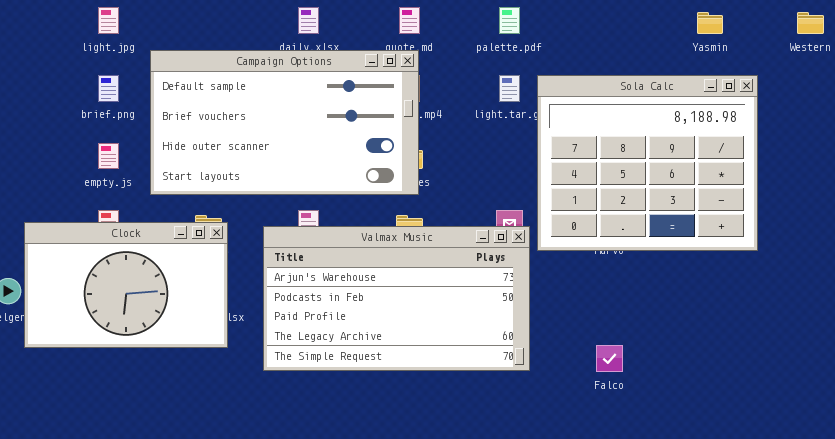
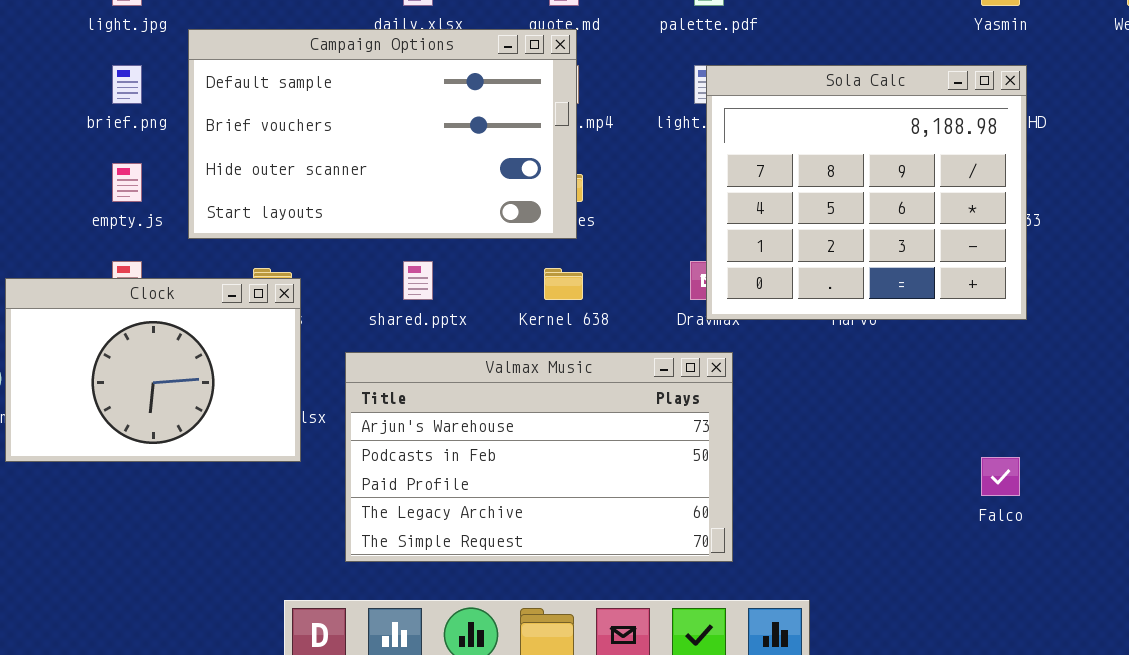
Sola Calc: [537,75,758,251] -> [706,65,1027,320], moved
Valmax Music: [263,226,530,371] -> [345,352,733,562], moved
Falco: [596,345,623,372] -> [981,457,1020,496], moved

